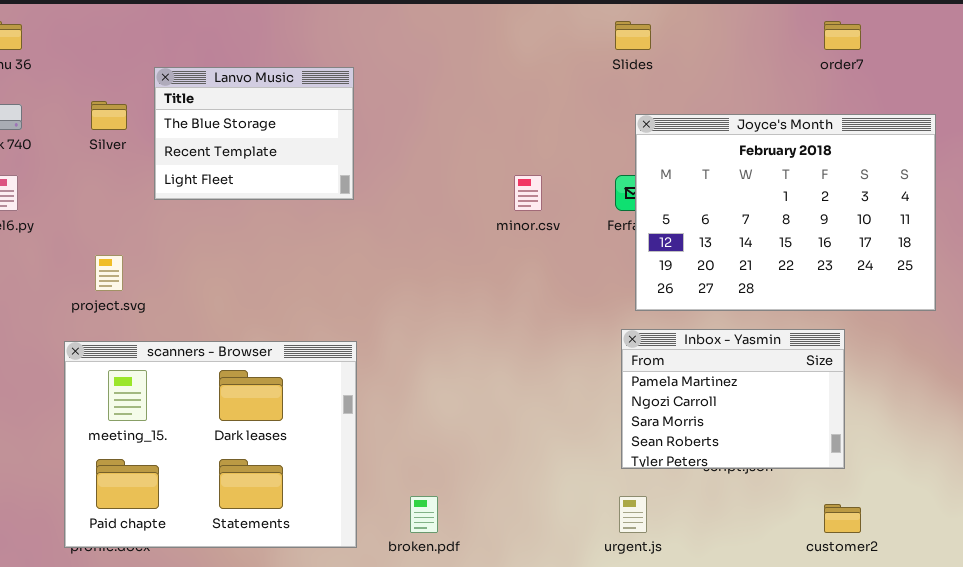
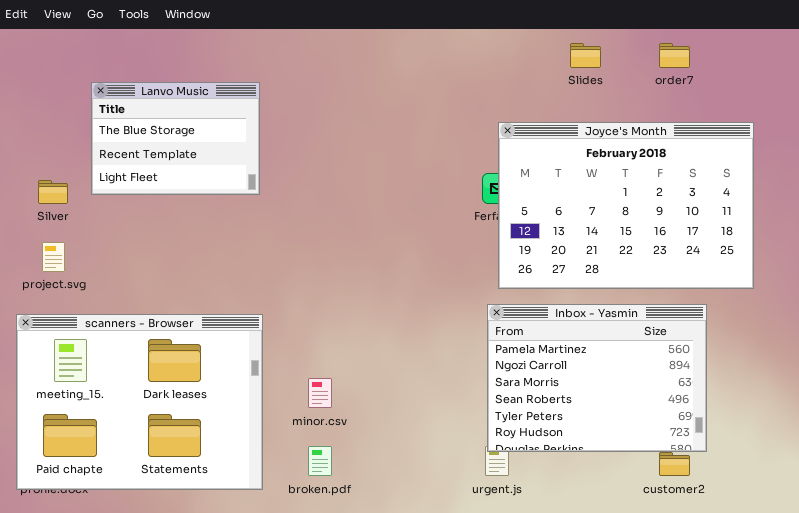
Slides: [615,21,651,50] -> [570,43,601,68], moved
Silver: [91,101,127,130] -> [38,180,68,204], moved
minor.csv: [514,175,542,211] -> [308,378,332,408], moved
Inbox - Yasmin: [621,329,845,469] -> [487,304,707,452], resized

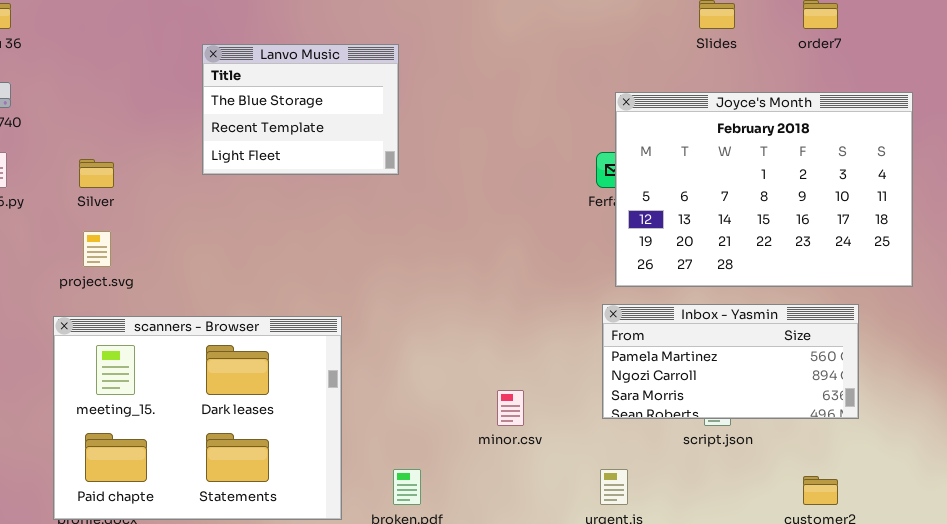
Lanvo Music: [91,82,260,195] -> [202,44,399,175], moved
Inbox - Yasmin: [487,304,707,452] -> [602,304,859,419], resized
minor.csv: [308,378,332,408] -> [497,390,524,426], moved

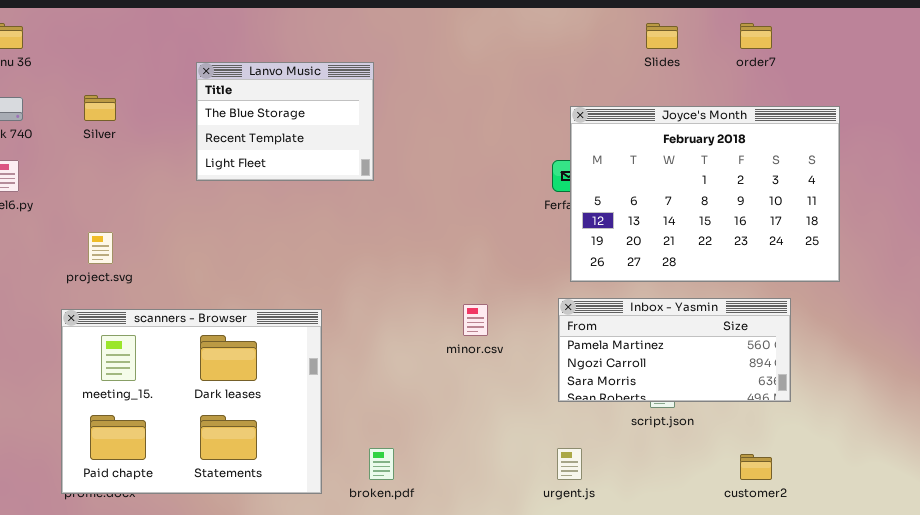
Silver: [79,159,114,188] -> [84,95,116,121], moved
minor.csv: [497,390,524,426] -> [463,304,488,336], moved

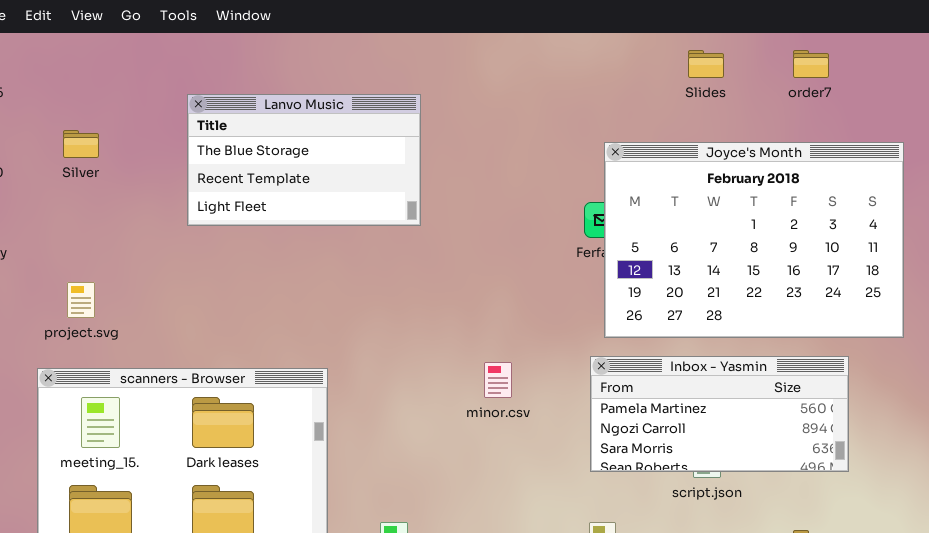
Lanvo Music: [196,62,374,181] -> [187,94,421,226], resized

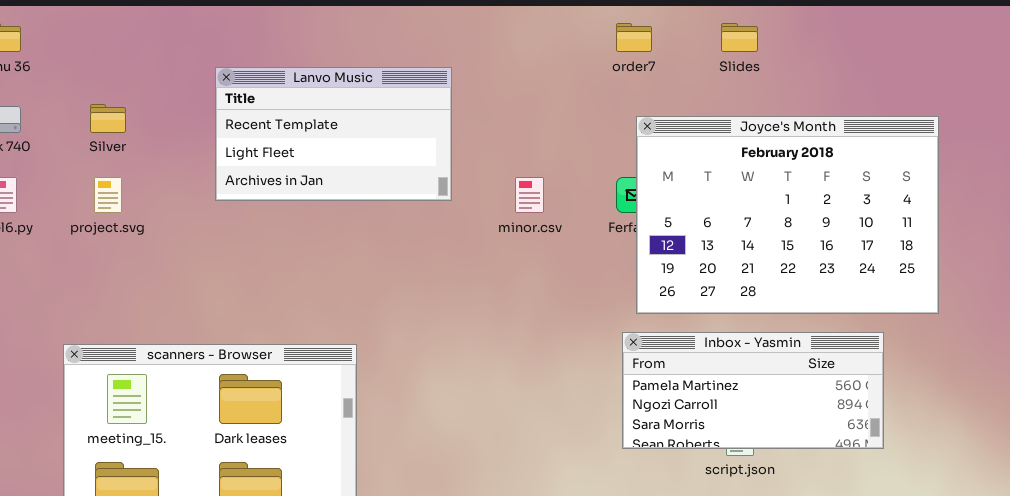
order7: [793,50,829,78] -> [616,23,652,52], moved
Lanvo Music: [187,94,421,226] -> [215,67,452,201], scrolled down 1 row
project.svg: [67,282,95,318] -> [94,177,122,213], moved
minor.csv: [484,362,512,398] -> [515,177,544,213], moved

